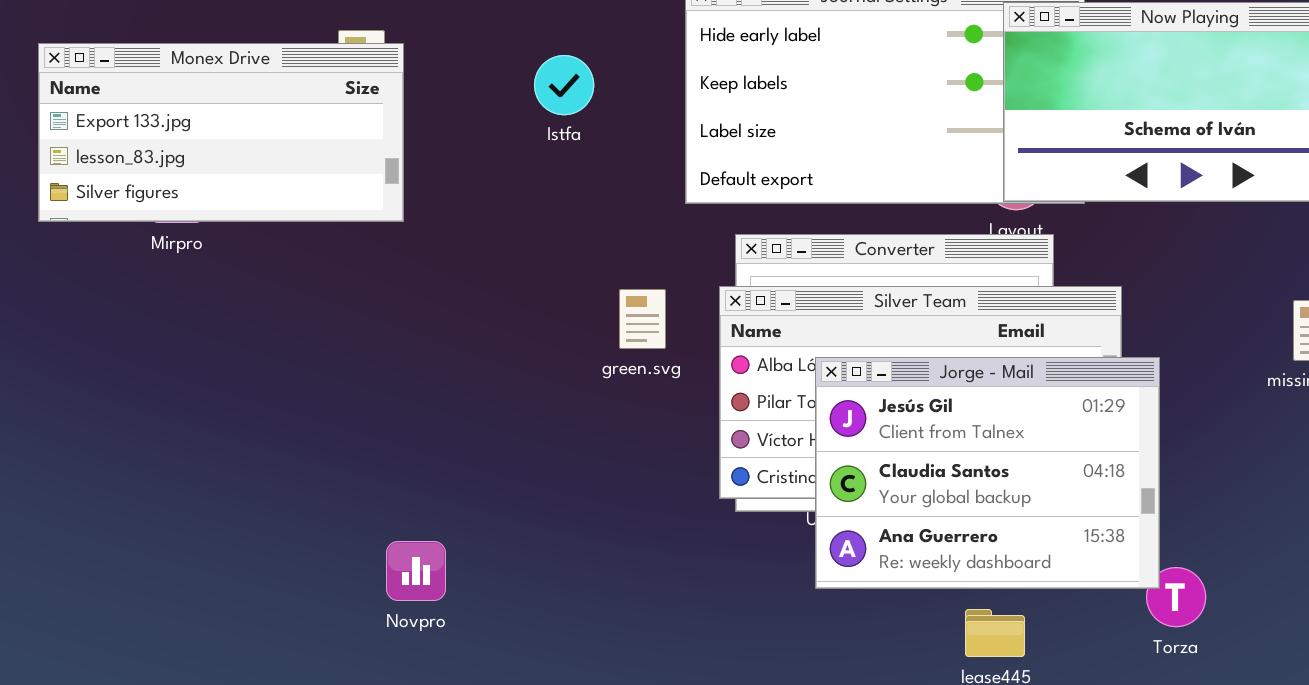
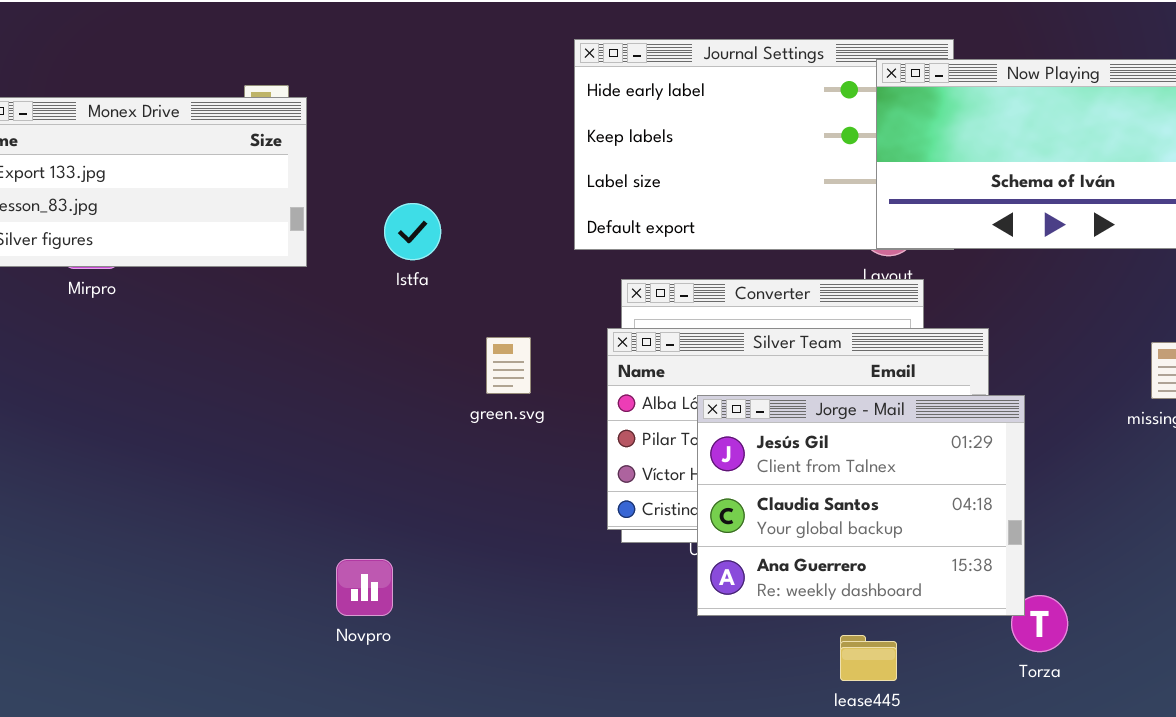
Istfa: [534,55,594,115] -> [384,203,441,260], moved
green.svg: [619,289,666,349] -> [486,337,531,394], moved
Novpro: [386,541,446,601] -> [336,559,393,616], moved

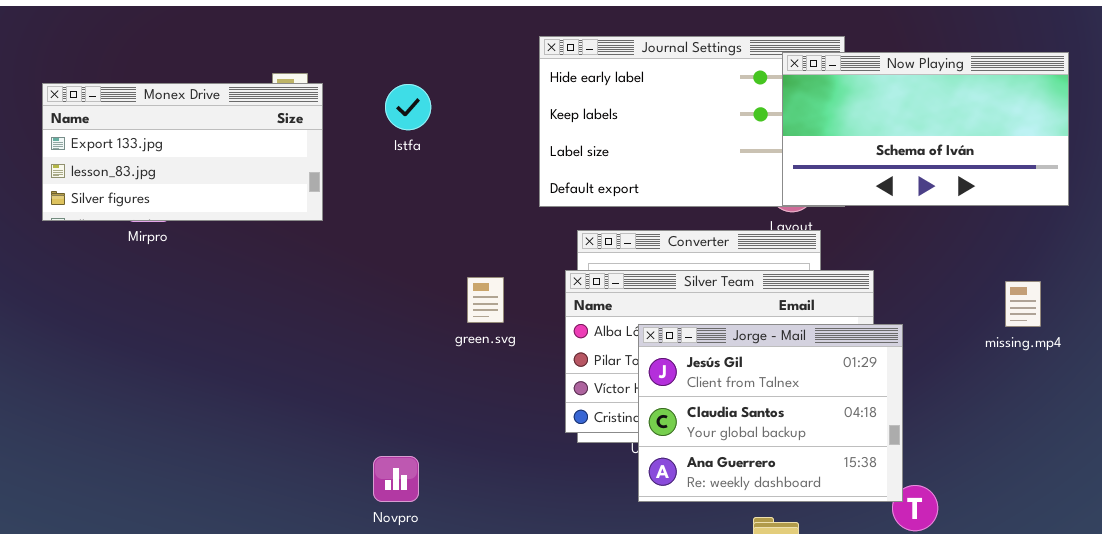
Istfa: [384,203,441,260] -> [385,84,431,130], moved
Novpro: [336,559,393,616] -> [373,456,419,502], moved

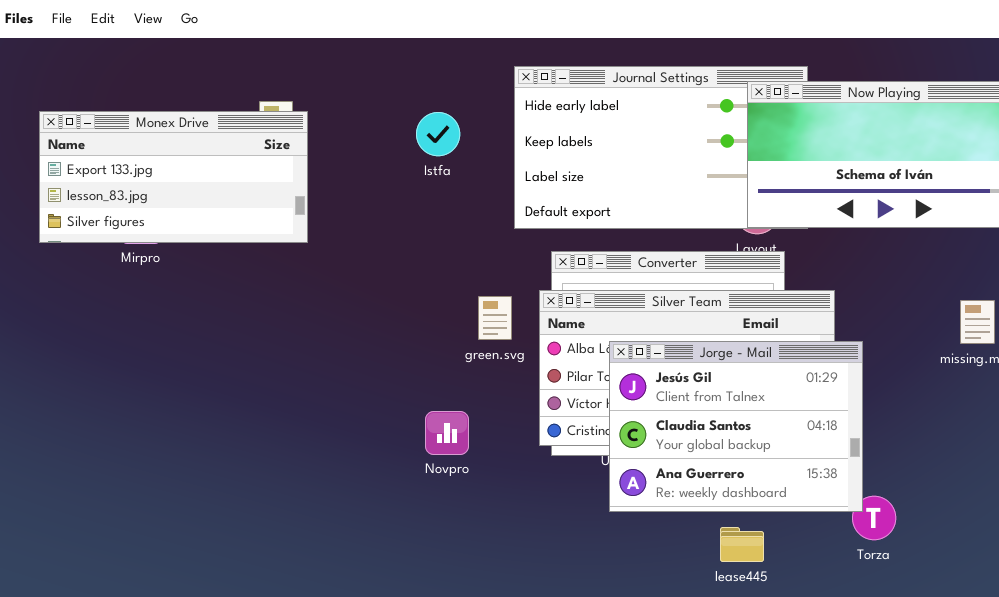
Istfa: [385,84,431,130] -> [416,112,460,156], moved
green.svg: [467,277,504,323] -> [478,296,512,340], moved
Novpro: [373,456,419,502] -> [425,411,469,455], moved

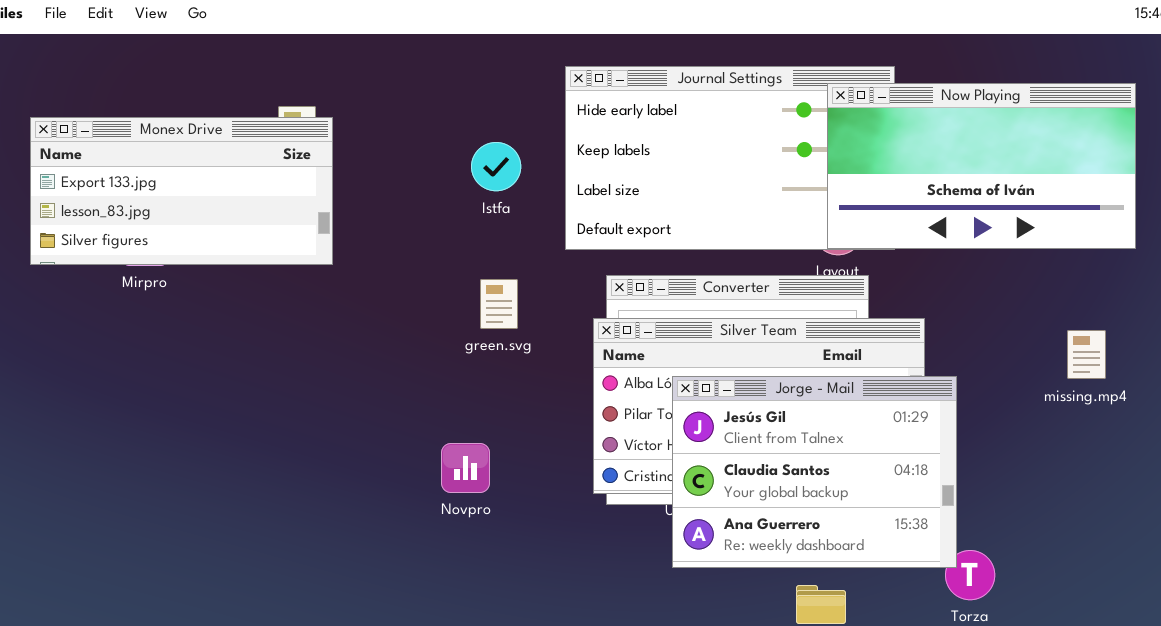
Istfa: [416,112,460,156] -> [471,142,521,191], moved
green.svg: [478,296,512,340] -> [480,279,518,329], moved
Novpro: [425,411,469,455] -> [441,443,490,493], moved

